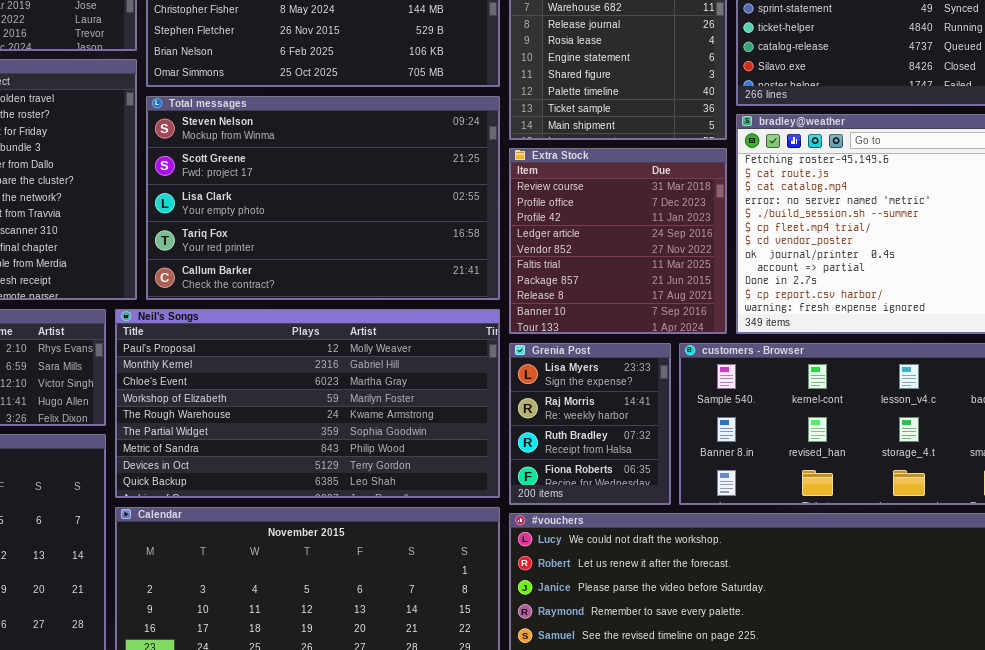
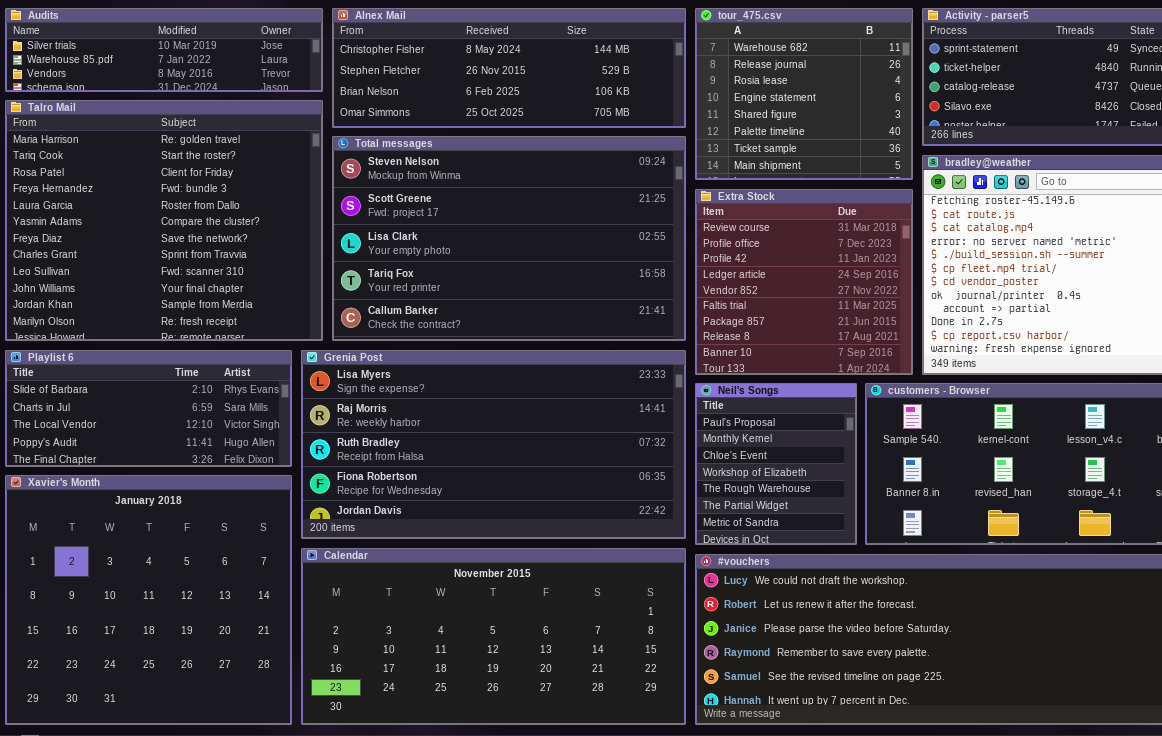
Neil's Songs: [115,309,500,498] -> [695,383,857,545], moved, resized
Grenia Post: [509,343,671,505] -> [301,350,686,539], moved, resized

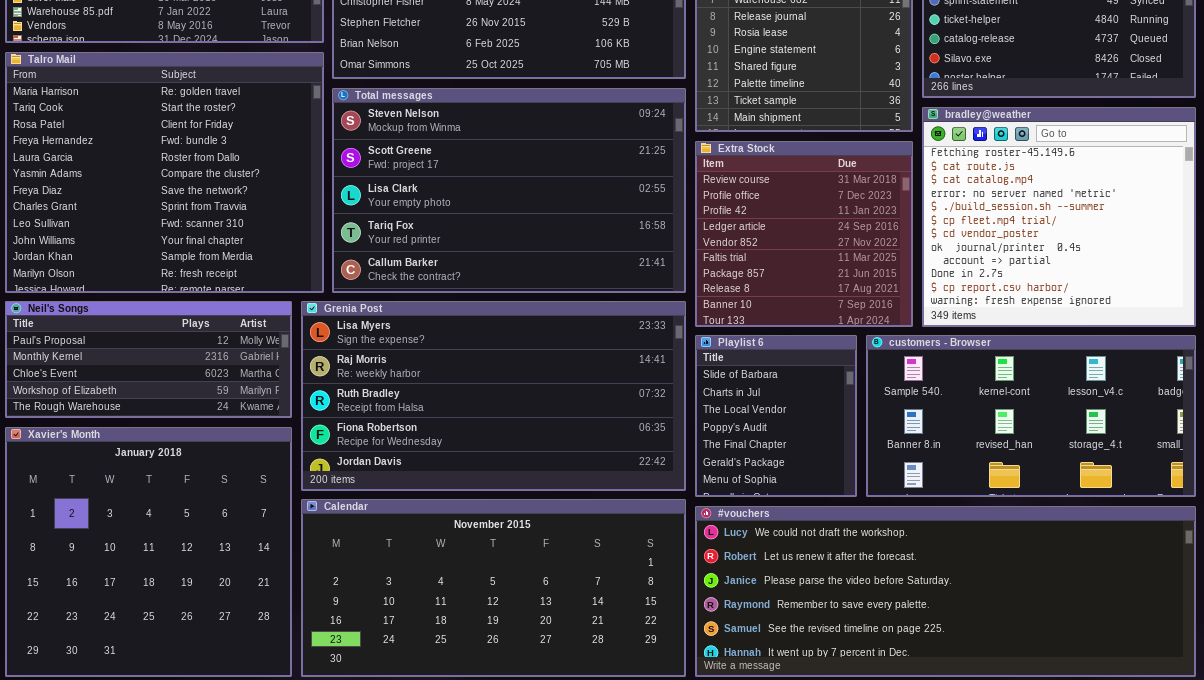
Playlist 6: [5,350,292,467] -> [695,335,857,497], moved, resized
Neil's Songs: [695,383,857,545] -> [5,301,292,418], moved, resized

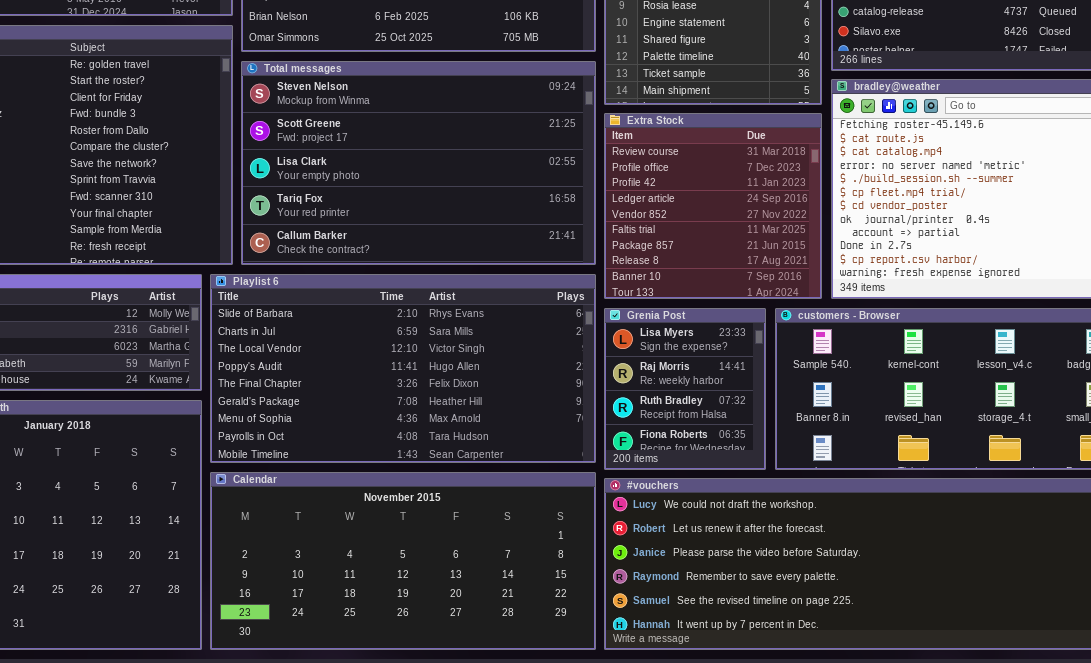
Grenia Post: [301,301,686,491] -> [604,308,766,470], moved, resized
Playlist 6: [695,335,857,497] -> [210,274,596,463], moved, resized

